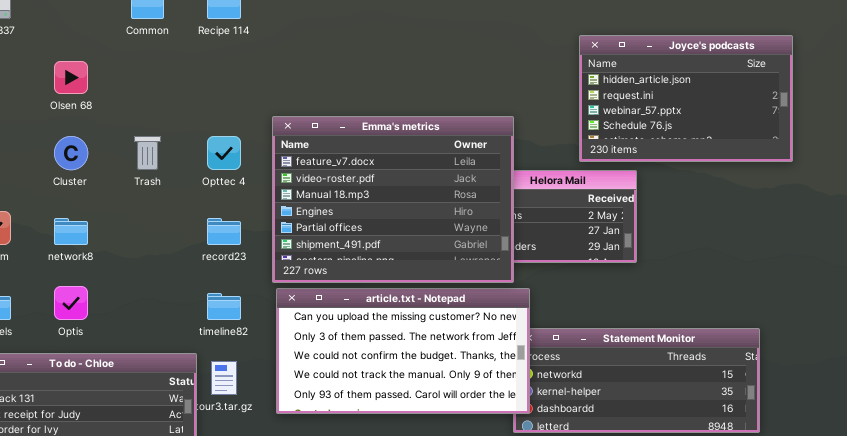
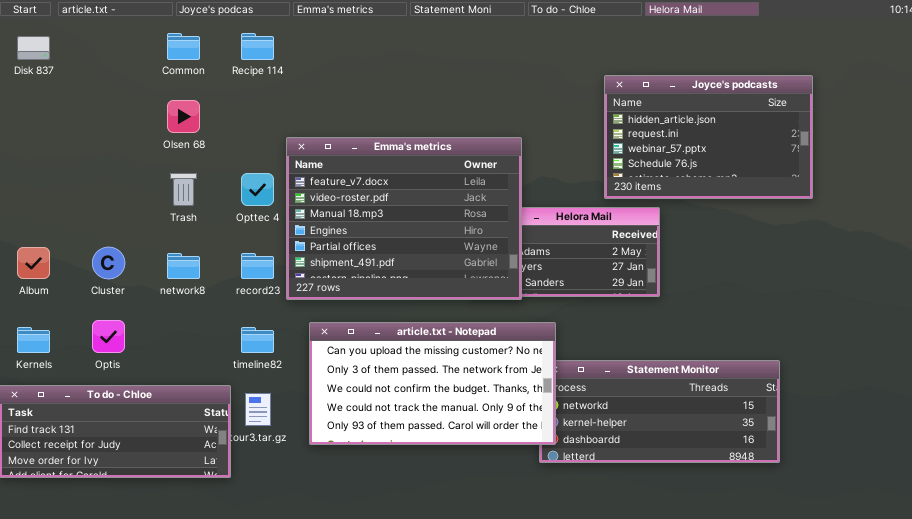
Olsen 68: [54,61,88,94] -> [167,100,200,133], moved
Emma's metrics: [272,116,514,283] -> [286,137,522,300], moved
Cluster: [54,136,88,170] -> [92,247,125,279], moved
network8: [54,218,88,245] -> [167,253,200,279], moved

